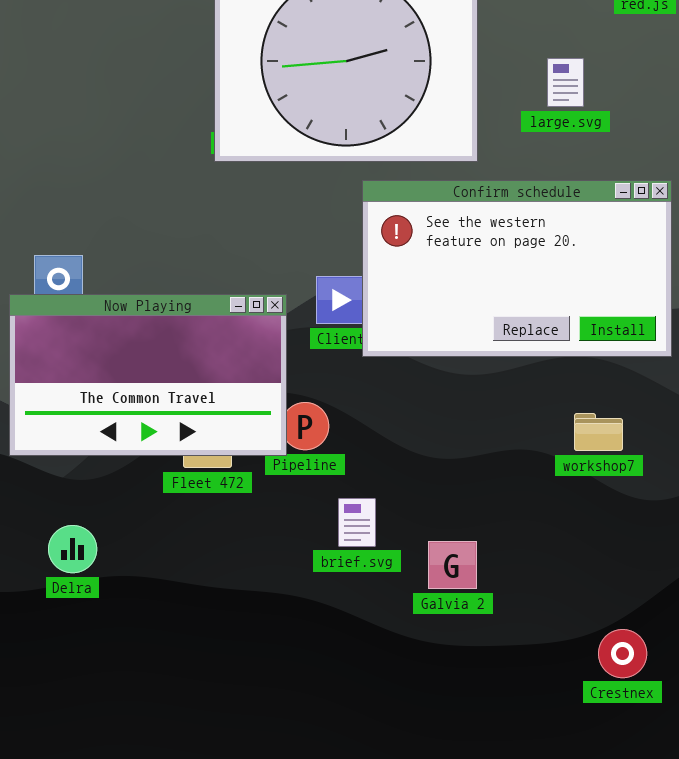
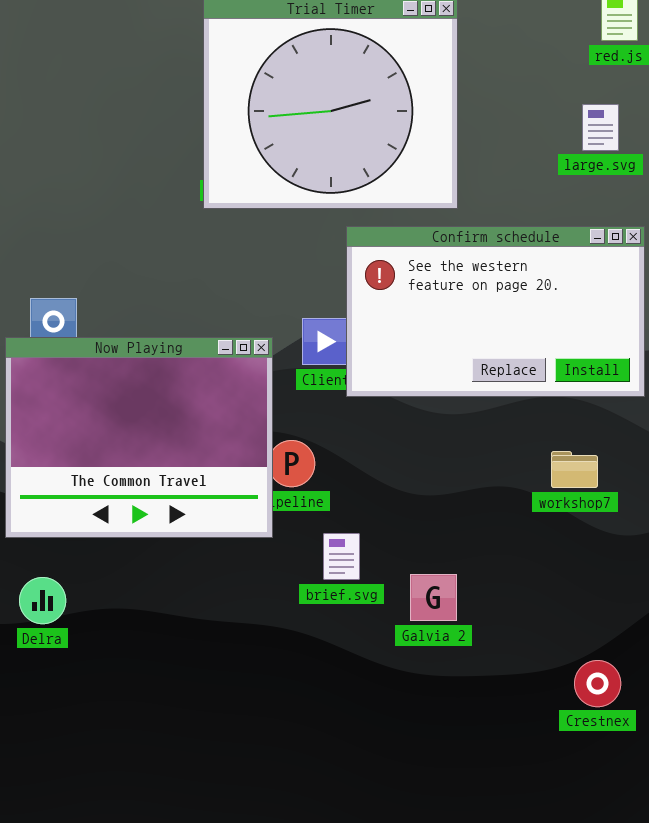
large.svg: [547,58,584,107] -> [582,104,619,151], moved
Now Playing: [9,294,287,456] -> [5,337,273,538], resized
Delra: [48,525,97,573] -> [19,577,66,624], moved

